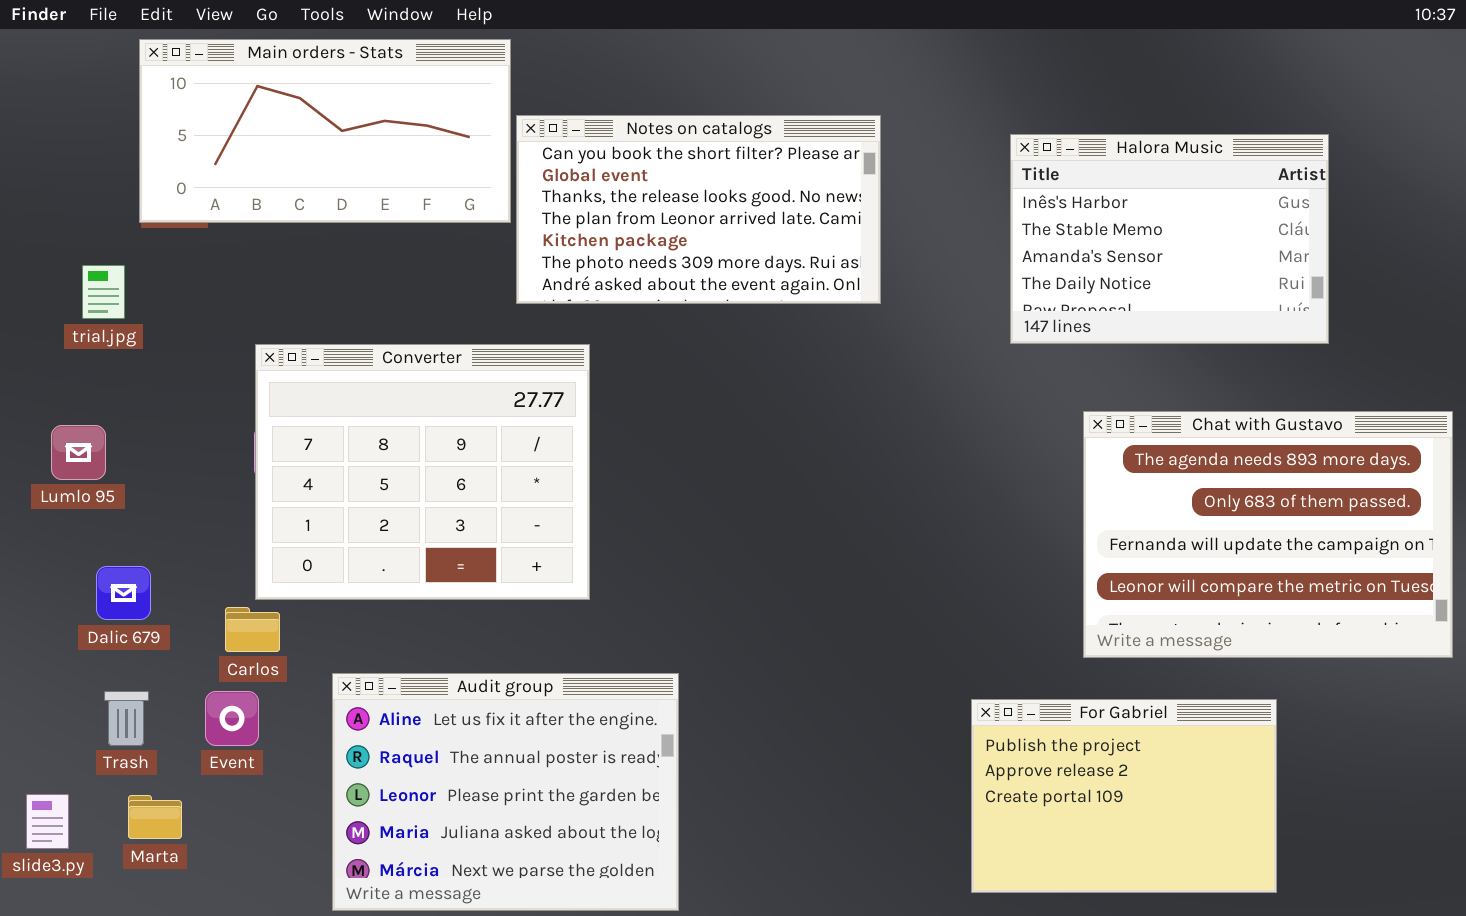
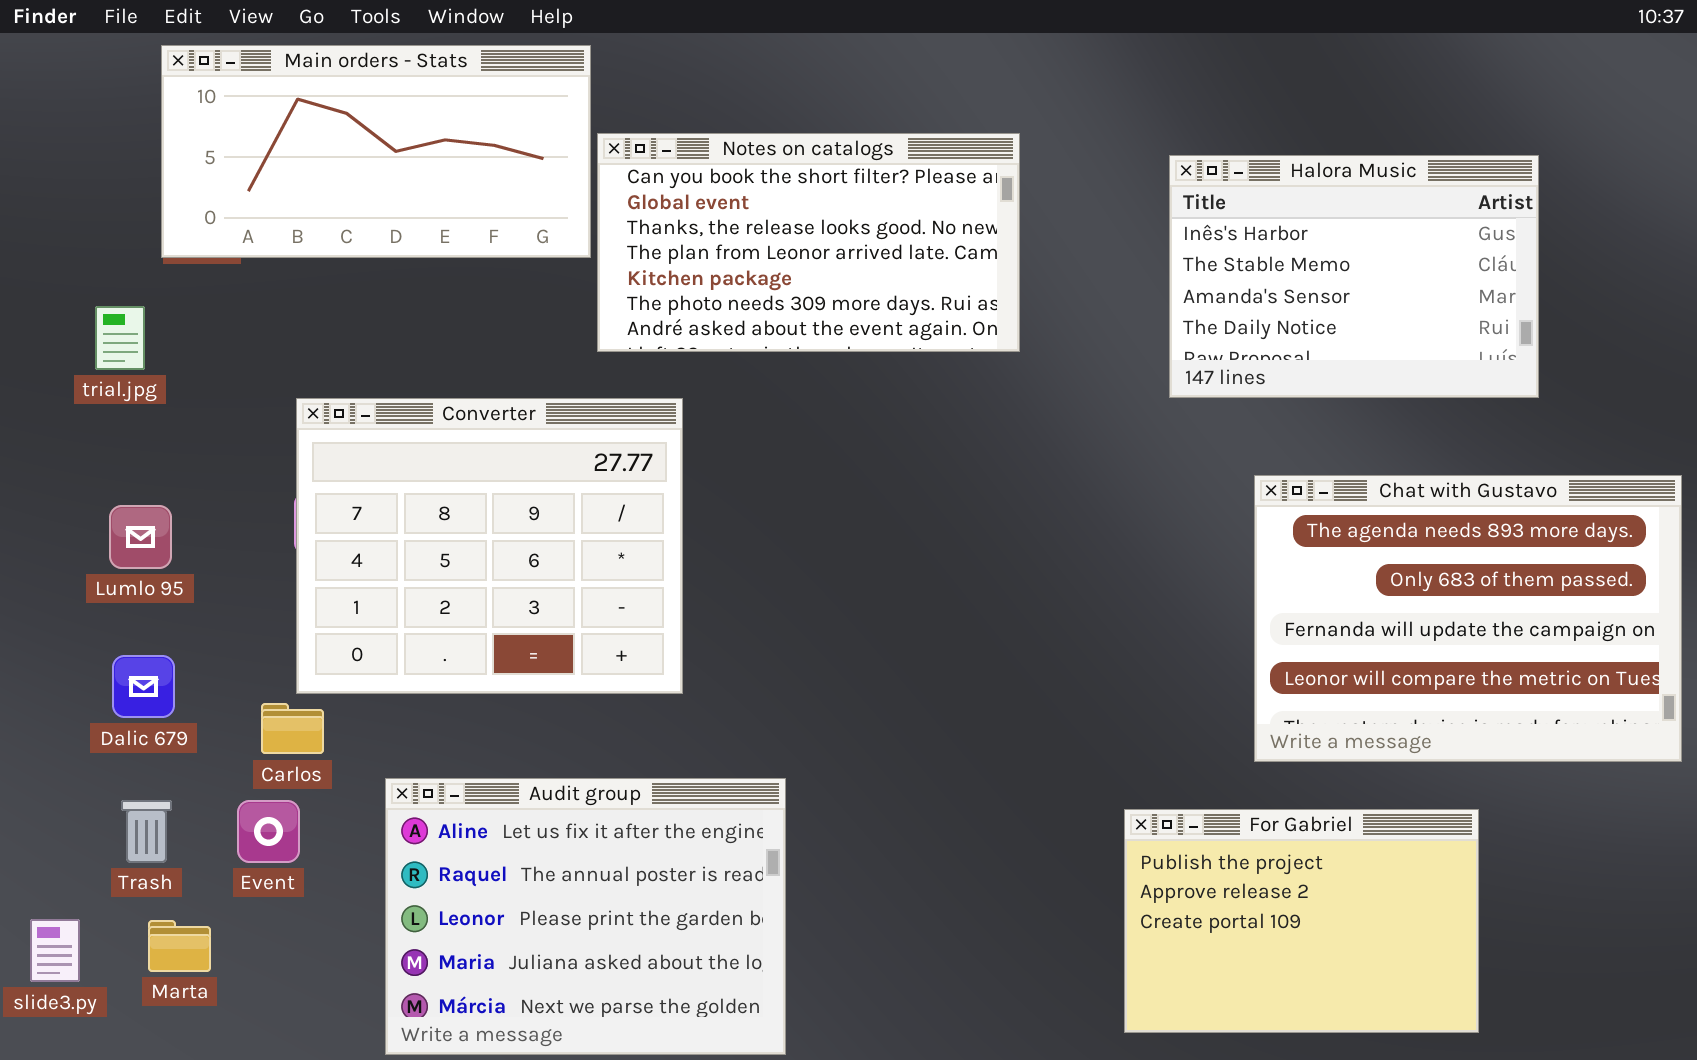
Lumlo 95: [51,425,106,480] -> [109,505,172,569], moved

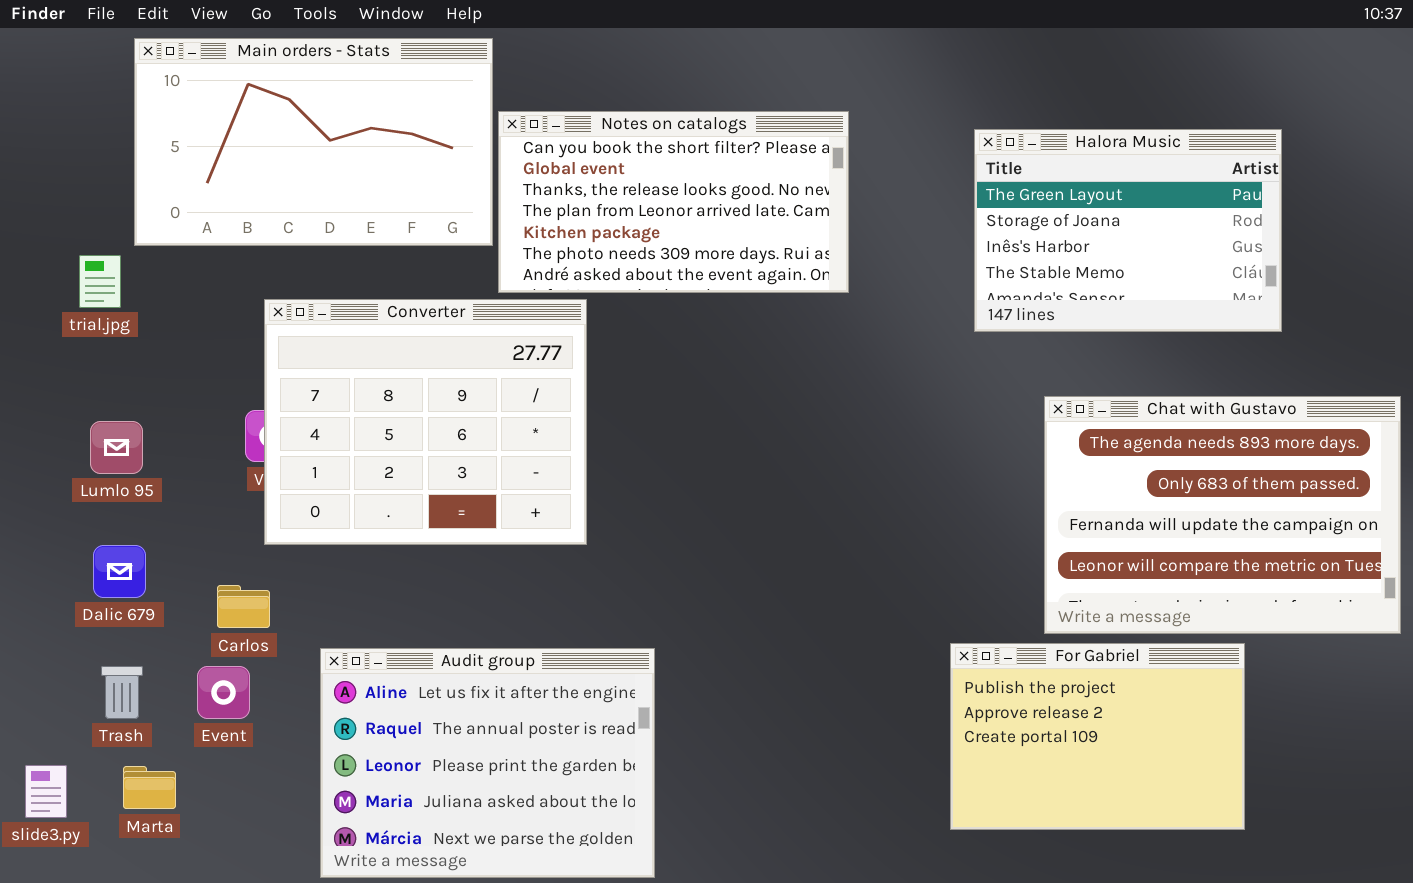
Main orders - Stats: [161,45,591,258] -> [134,38,493,246], resized
Halora Music: [1169,155,1539,398] -> [974,129,1282,332], scrolled up 2 rows
Converter: [296,398,683,694] -> [264,299,587,545], moved
For Gabriel: [1124,809,1479,1033] -> [950,643,1245,830], moved

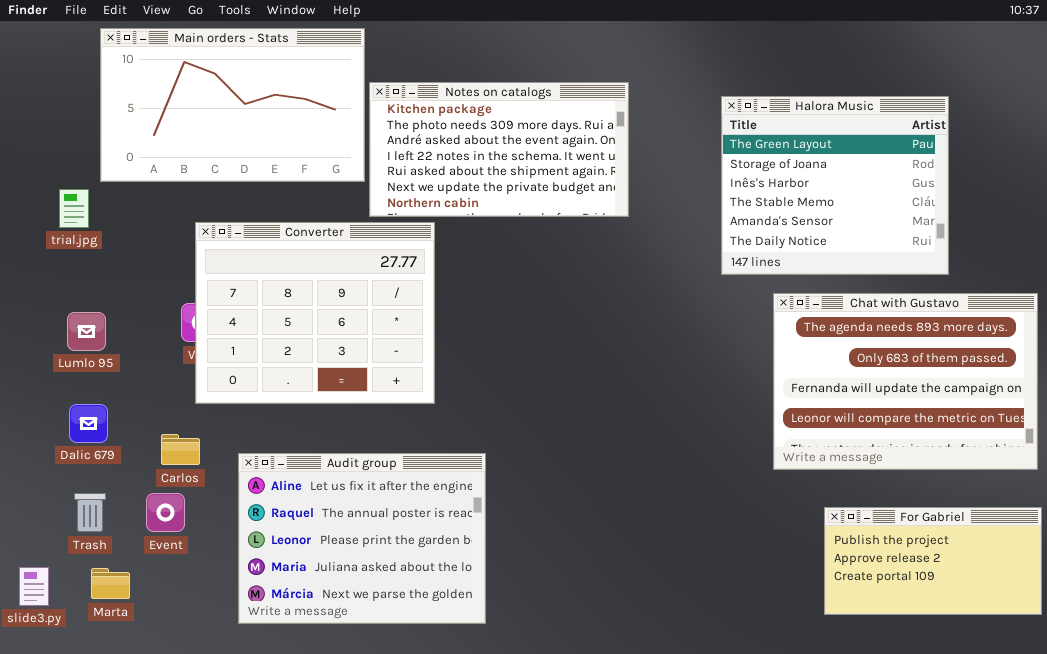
Notes on catalogs: [498,111,849,293] -> [369,82,629,217], scrolled down 4 rows
Halora Music: [974,129,1282,332] -> [721,96,949,275], resized
For Gabriel: [950,643,1245,830] -> [824,507,1042,615], moved, resized
Audit group: [320,648,655,878] -> [238,453,486,624], moved

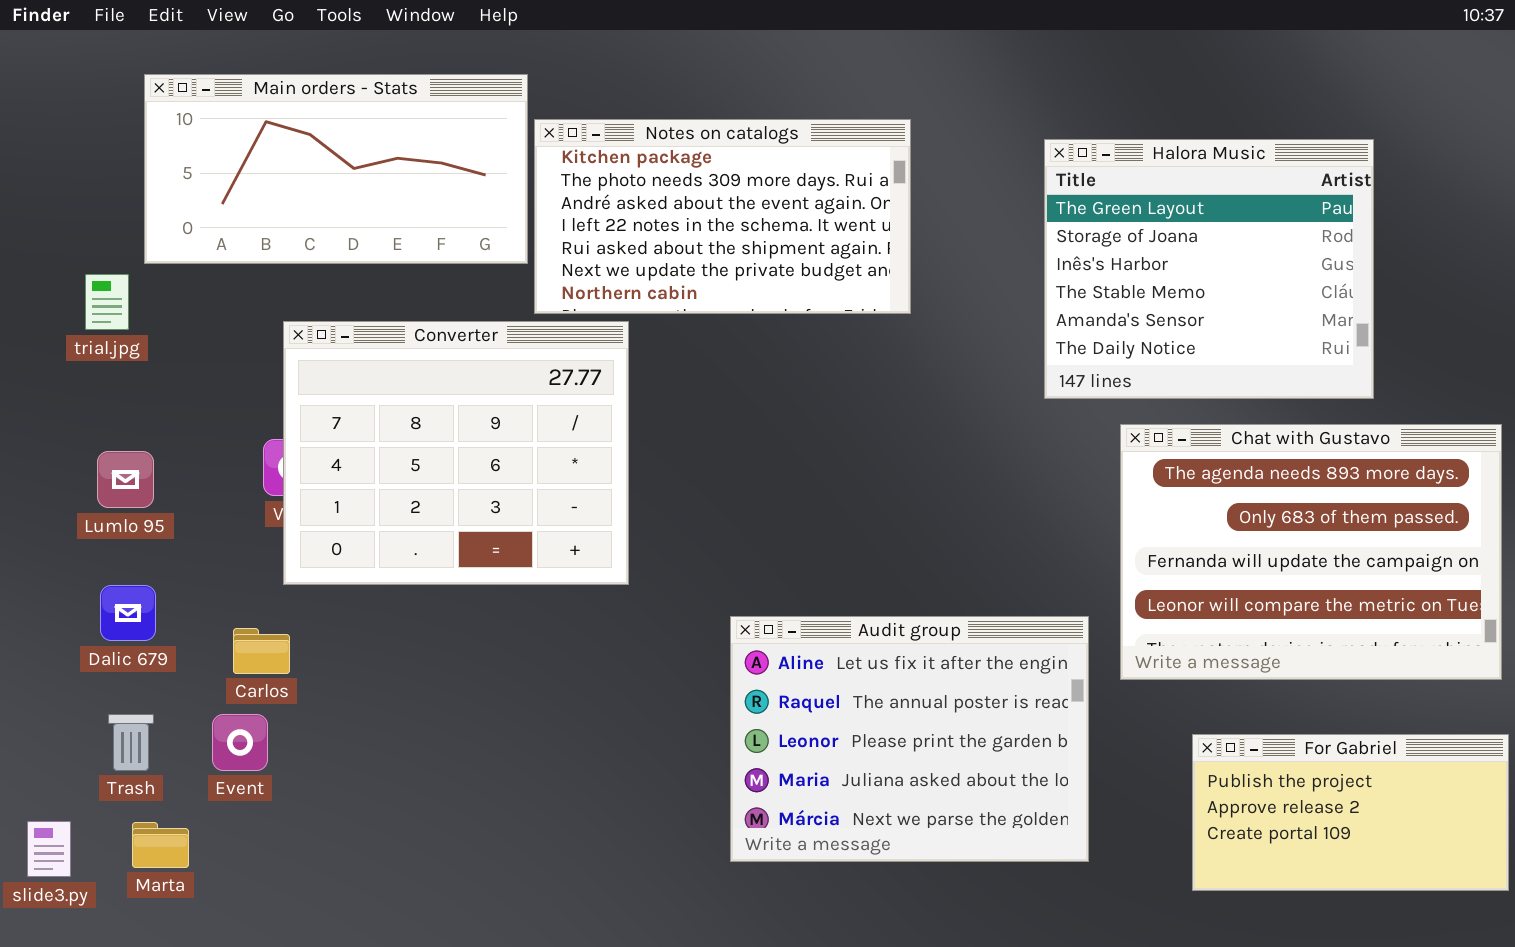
Main orders - Stats: [100,28,365,182] -> [144,74,528,264], resized
Audit group: [238,453,486,624] -> [730,616,1089,862], moved

